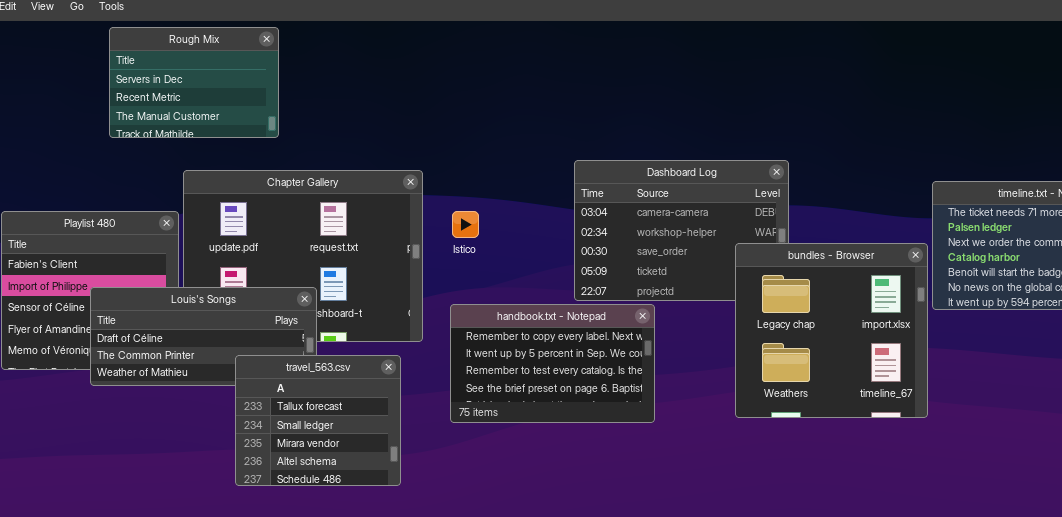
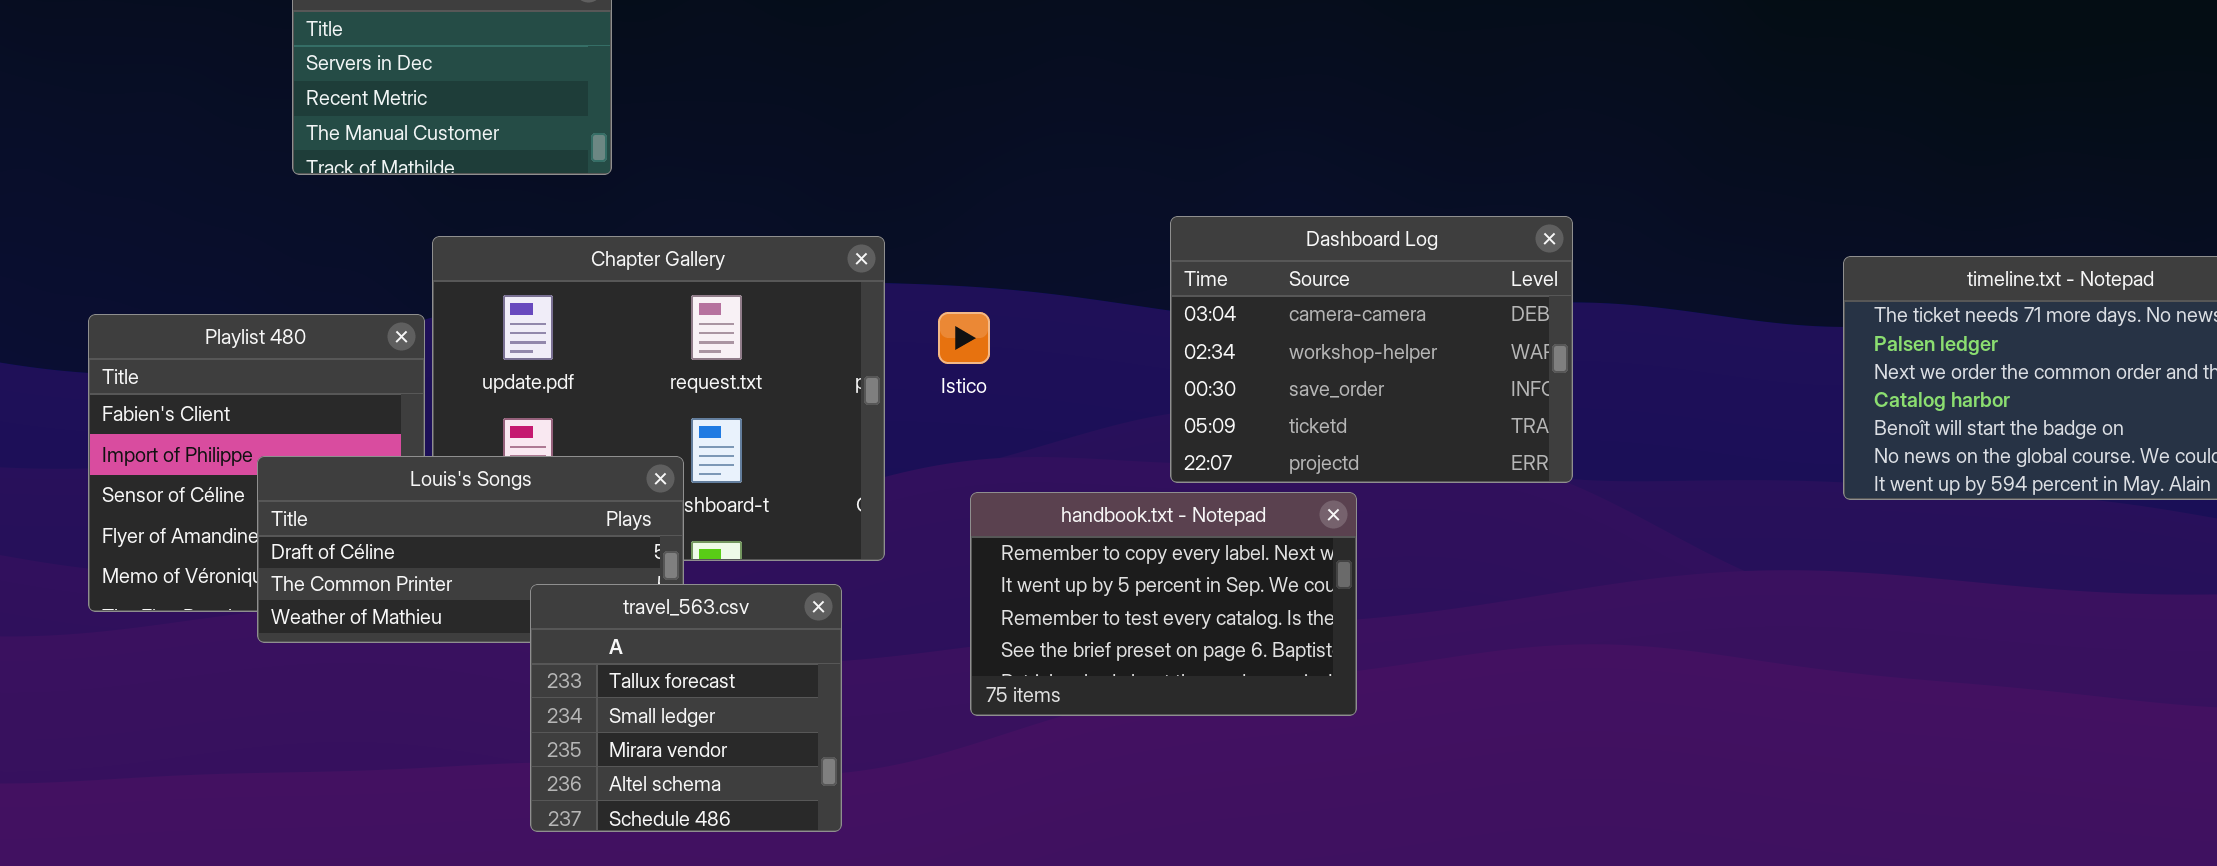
bundles - Browser: [735,243,928,418] -> none, closed
handbook.txt - Notepad: [450,304,655,423] -> [970,492,1357,716], moved

